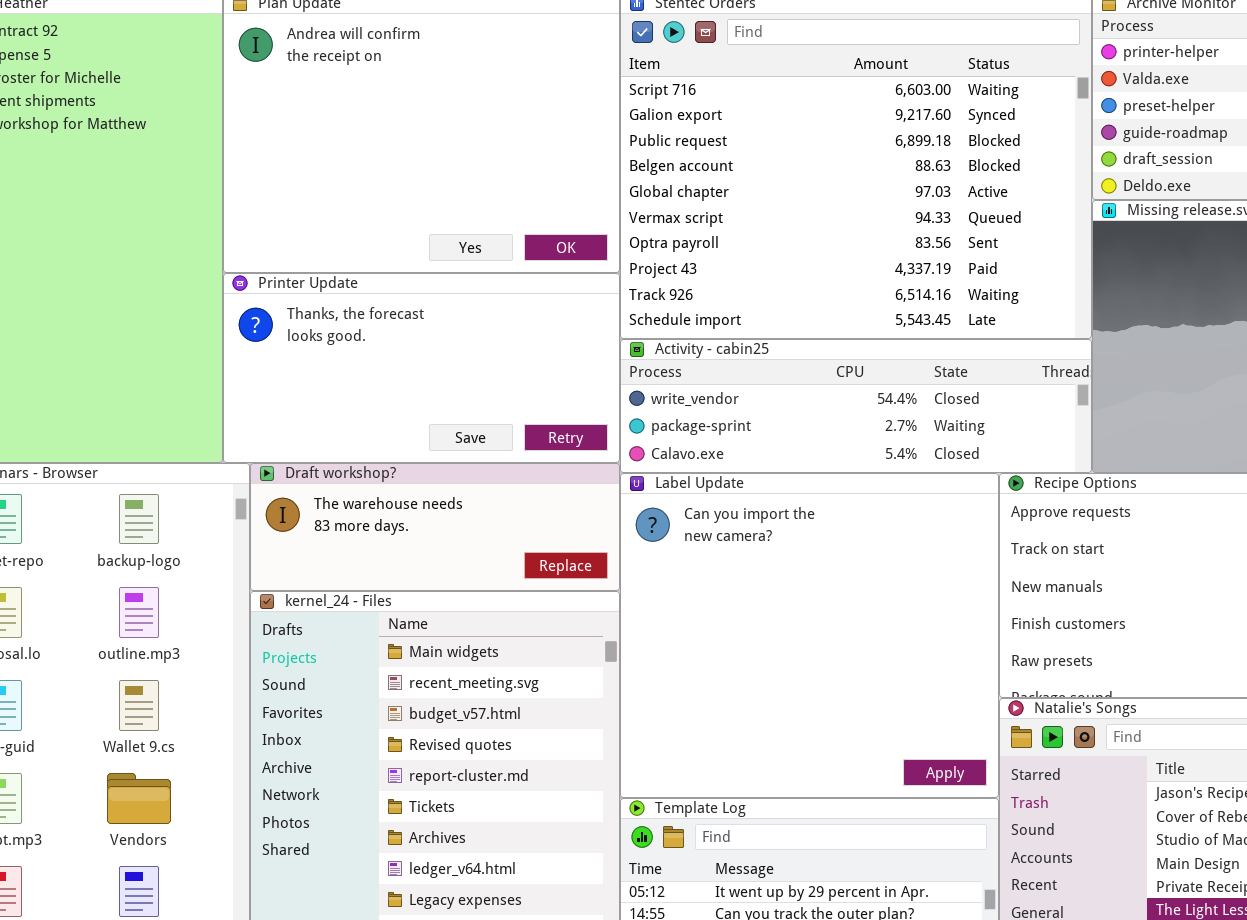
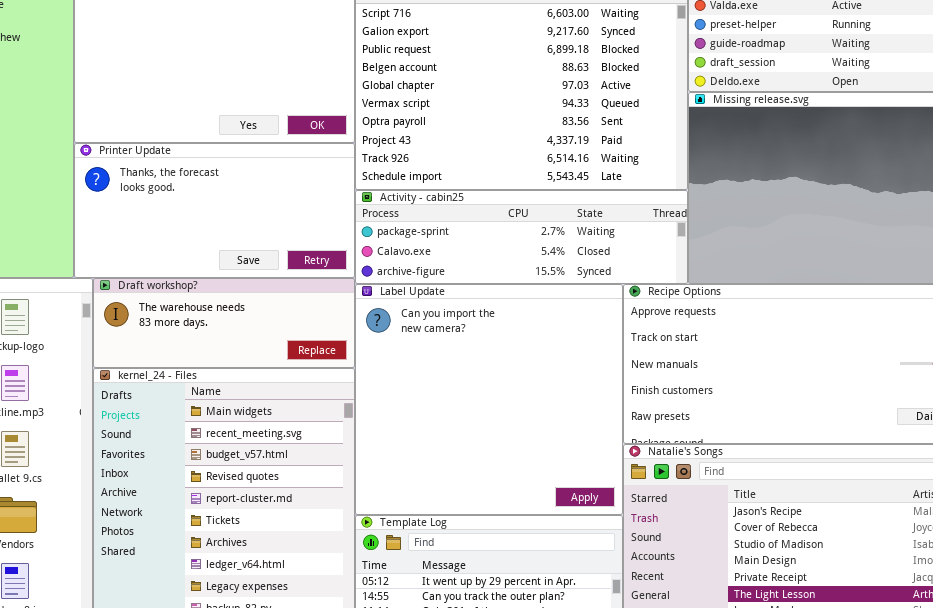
Activity - cabin25: [620,339,1092,473] -> [355,190,688,284], scrolled down 1 row

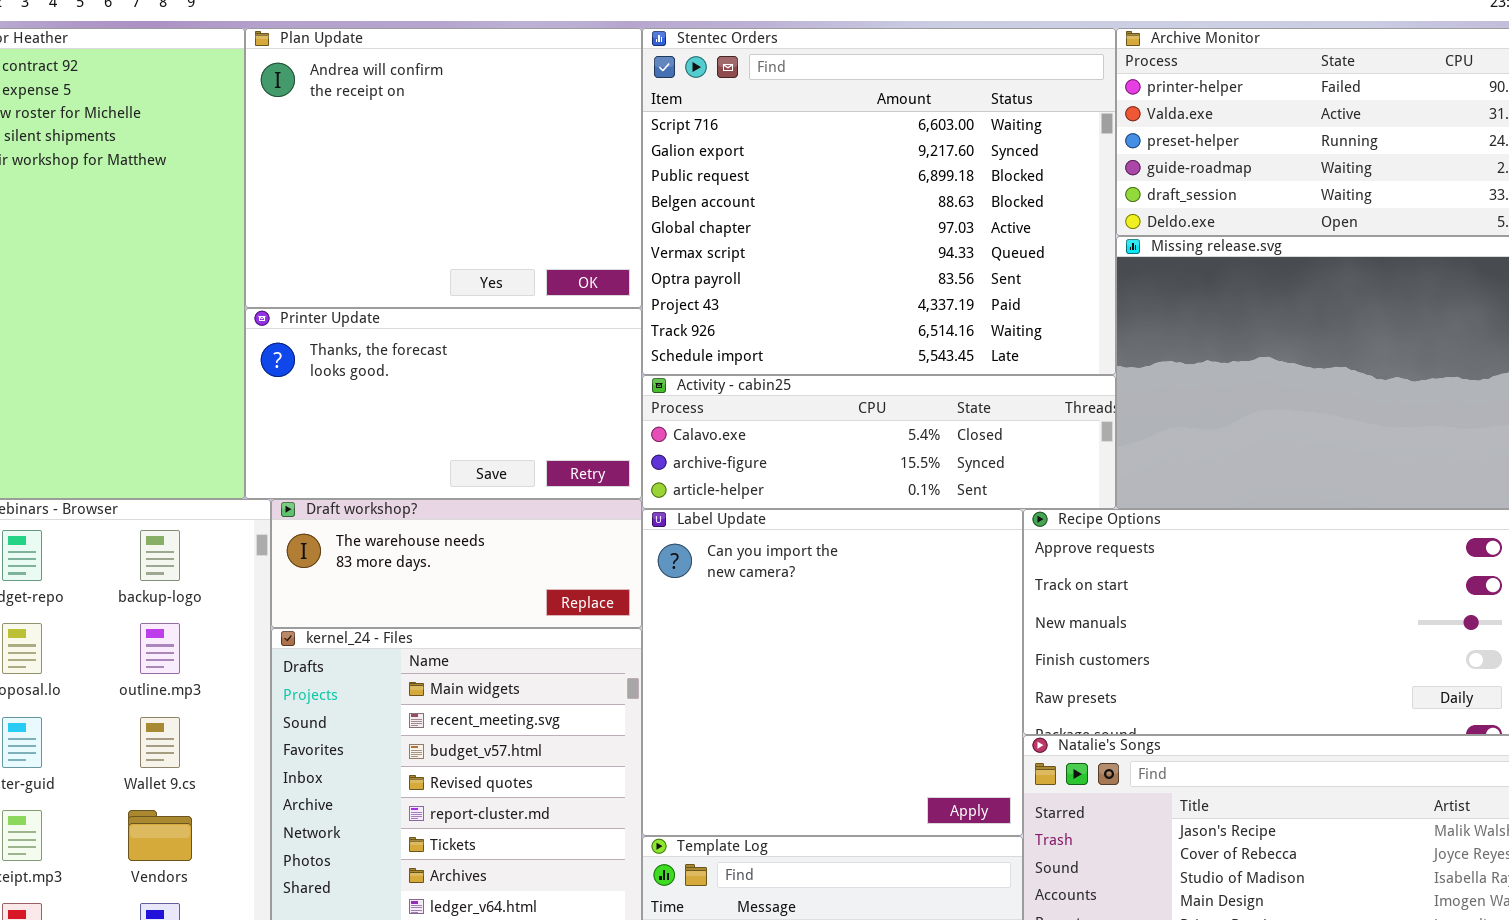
Activity - cabin25: [355,190,688,284] -> [642,375,1116,509], scrolled down 1 row

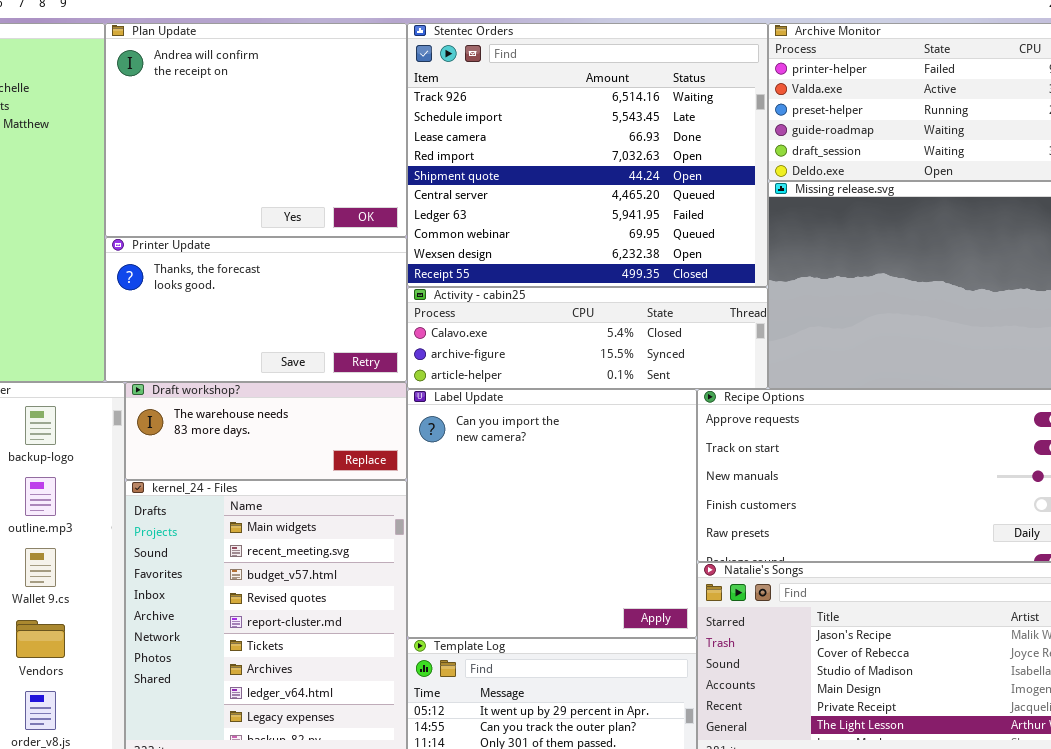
Stentec Orders: [642,28,1116,375] -> [407,23,768,287], scrolled down 8 rows

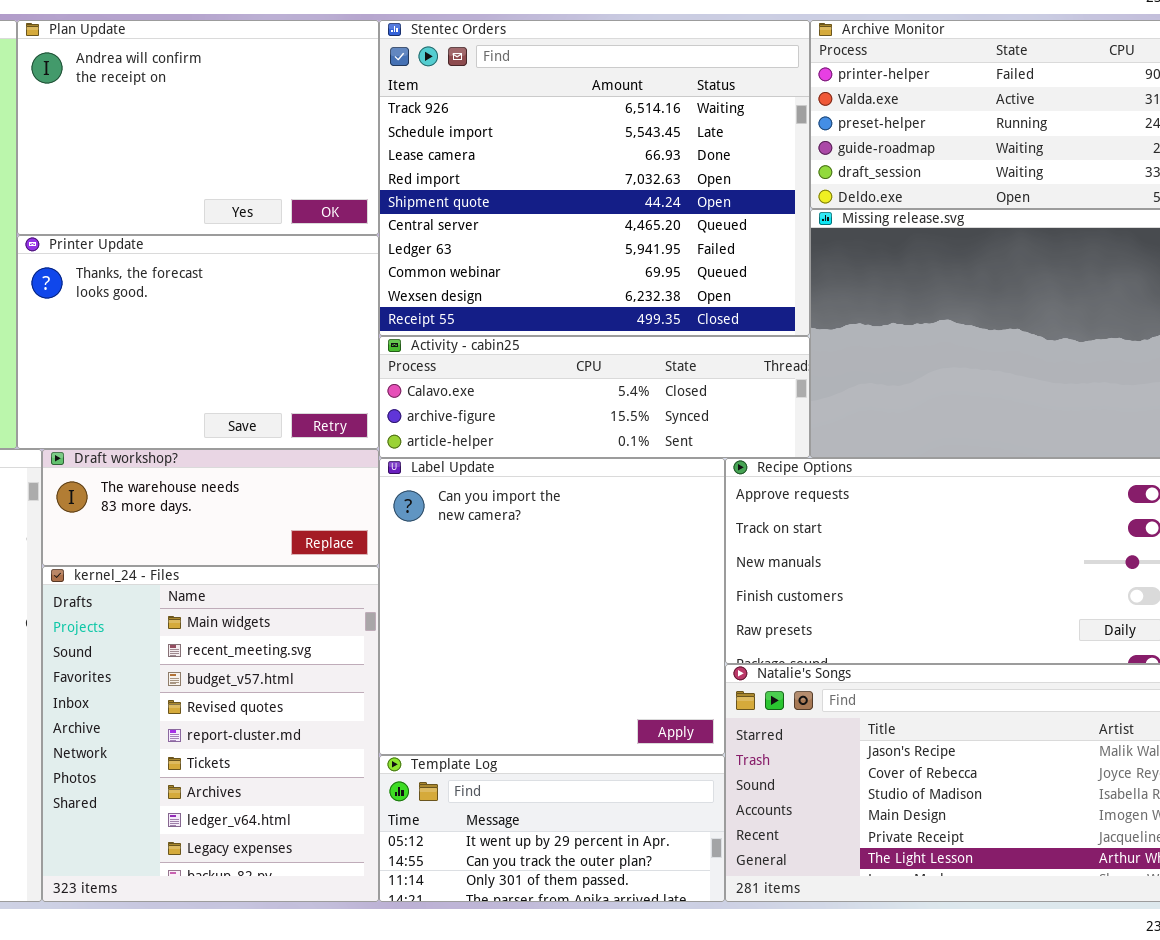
Plan Update: [105,23,407,237] -> [17,20,379,235], resized
Printer Update: [105,237,407,382] -> [17,235,379,449], resized

